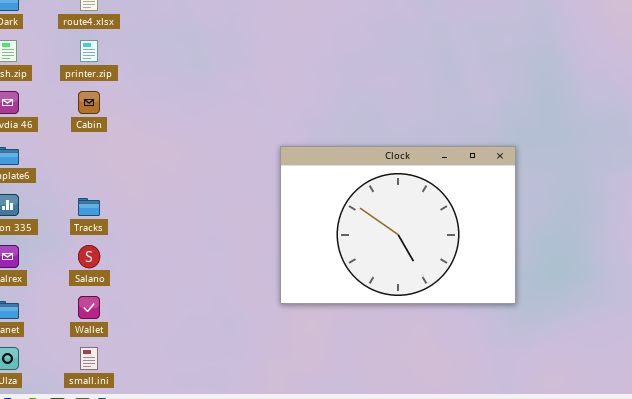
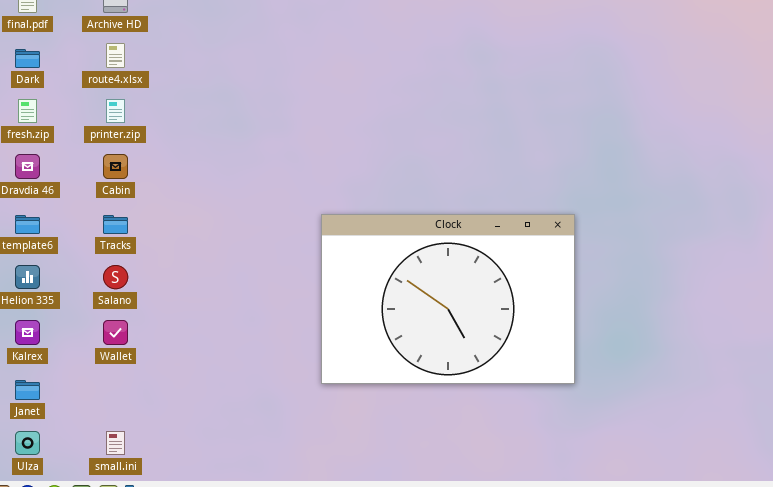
Tracks: [78,198,100,216] -> [103,215,128,234], moved
Salano: [78,245,100,268] -> [103,265,128,289], moved
Wallet: [78,296,100,319] -> [103,320,128,345], moved

